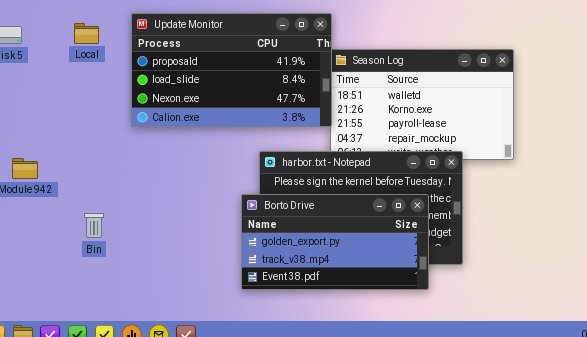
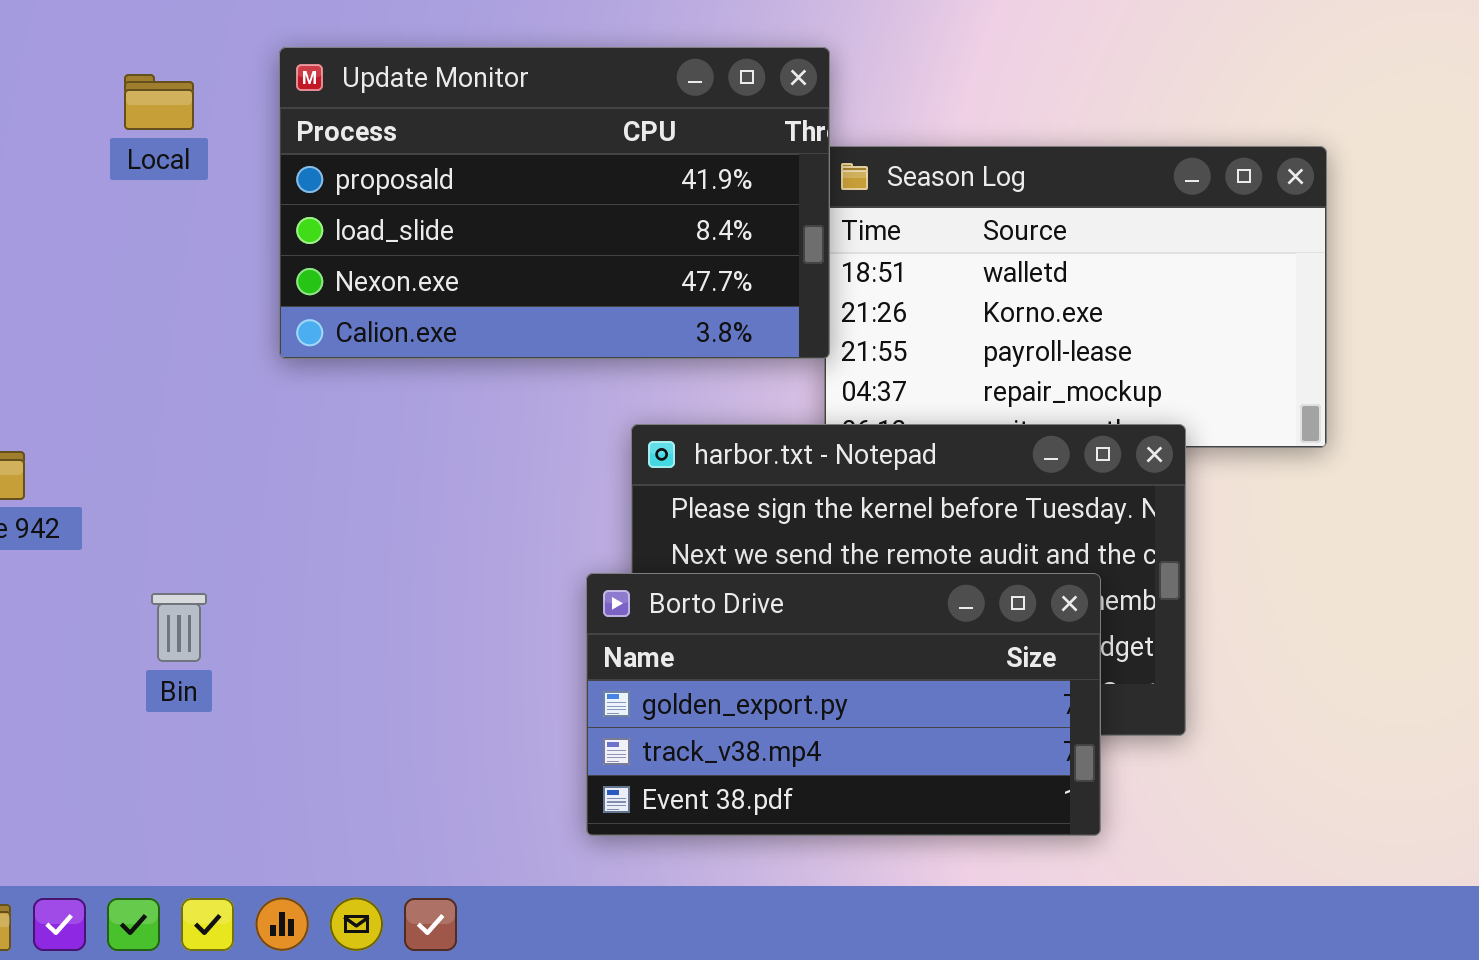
Borto Drive: [241,194,429,290] -> [586,573,1101,836], moved

